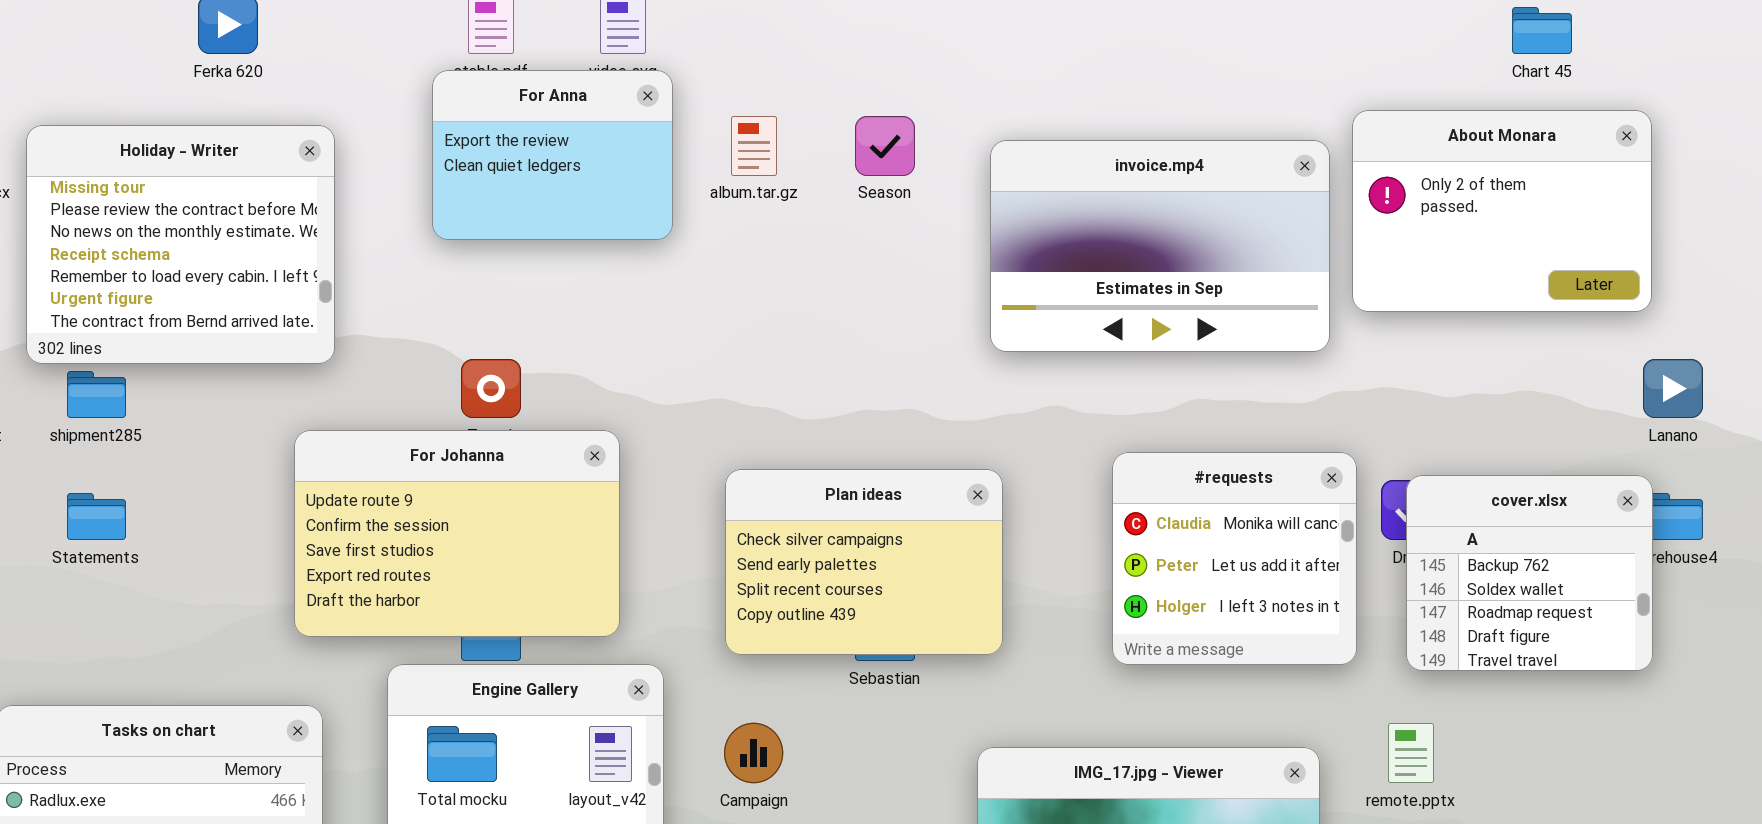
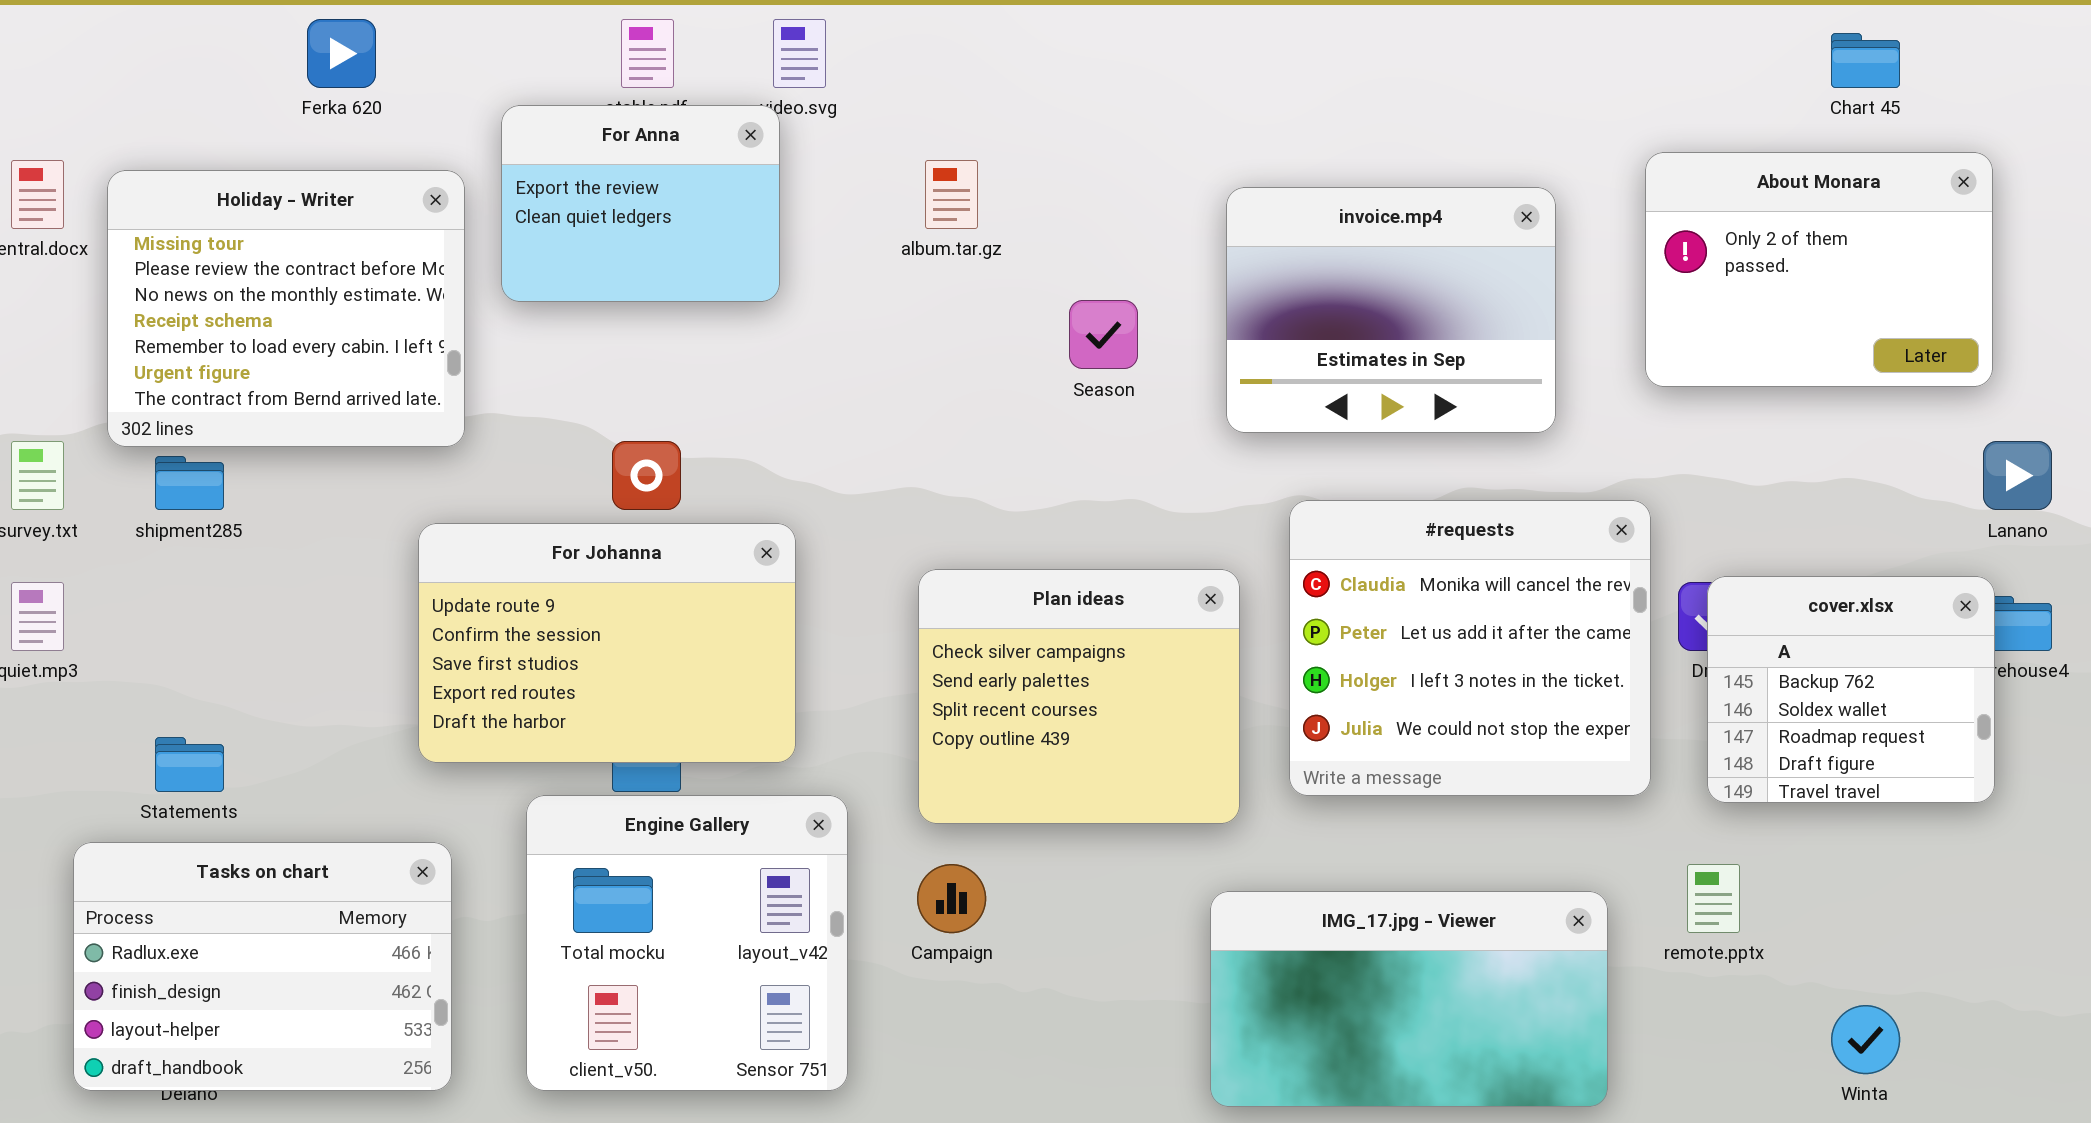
For Anna: [432,70,673,240] -> [501,105,780,302], moved
Season: [855,116,915,176] -> [1069,300,1138,369], moved
invoice.mp4: [990,140,1330,352] -> [1226,187,1556,433], resized
#requests: [1112,452,1357,665] -> [1289,500,1651,796], resized
Plan ideas: [725,469,1003,655] -> [918,569,1240,824], resized
Statements: [67,493,126,540] -> [155,737,224,792], moved

